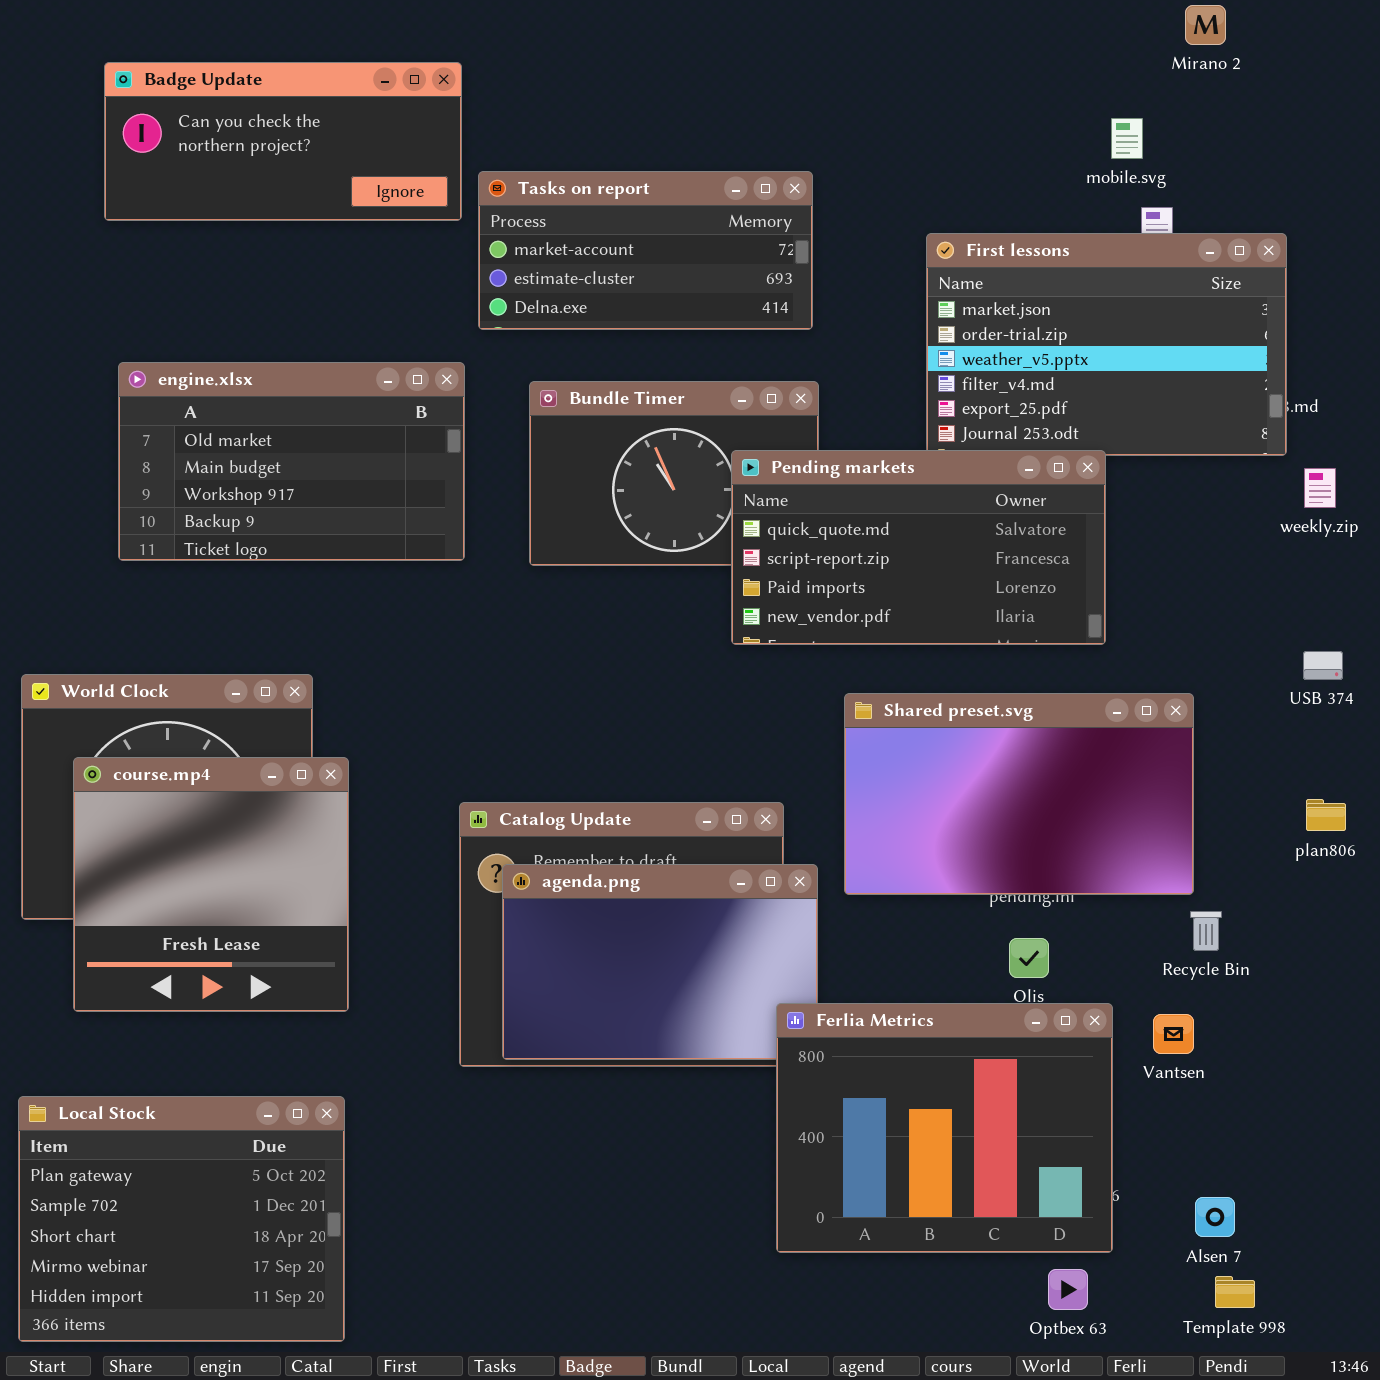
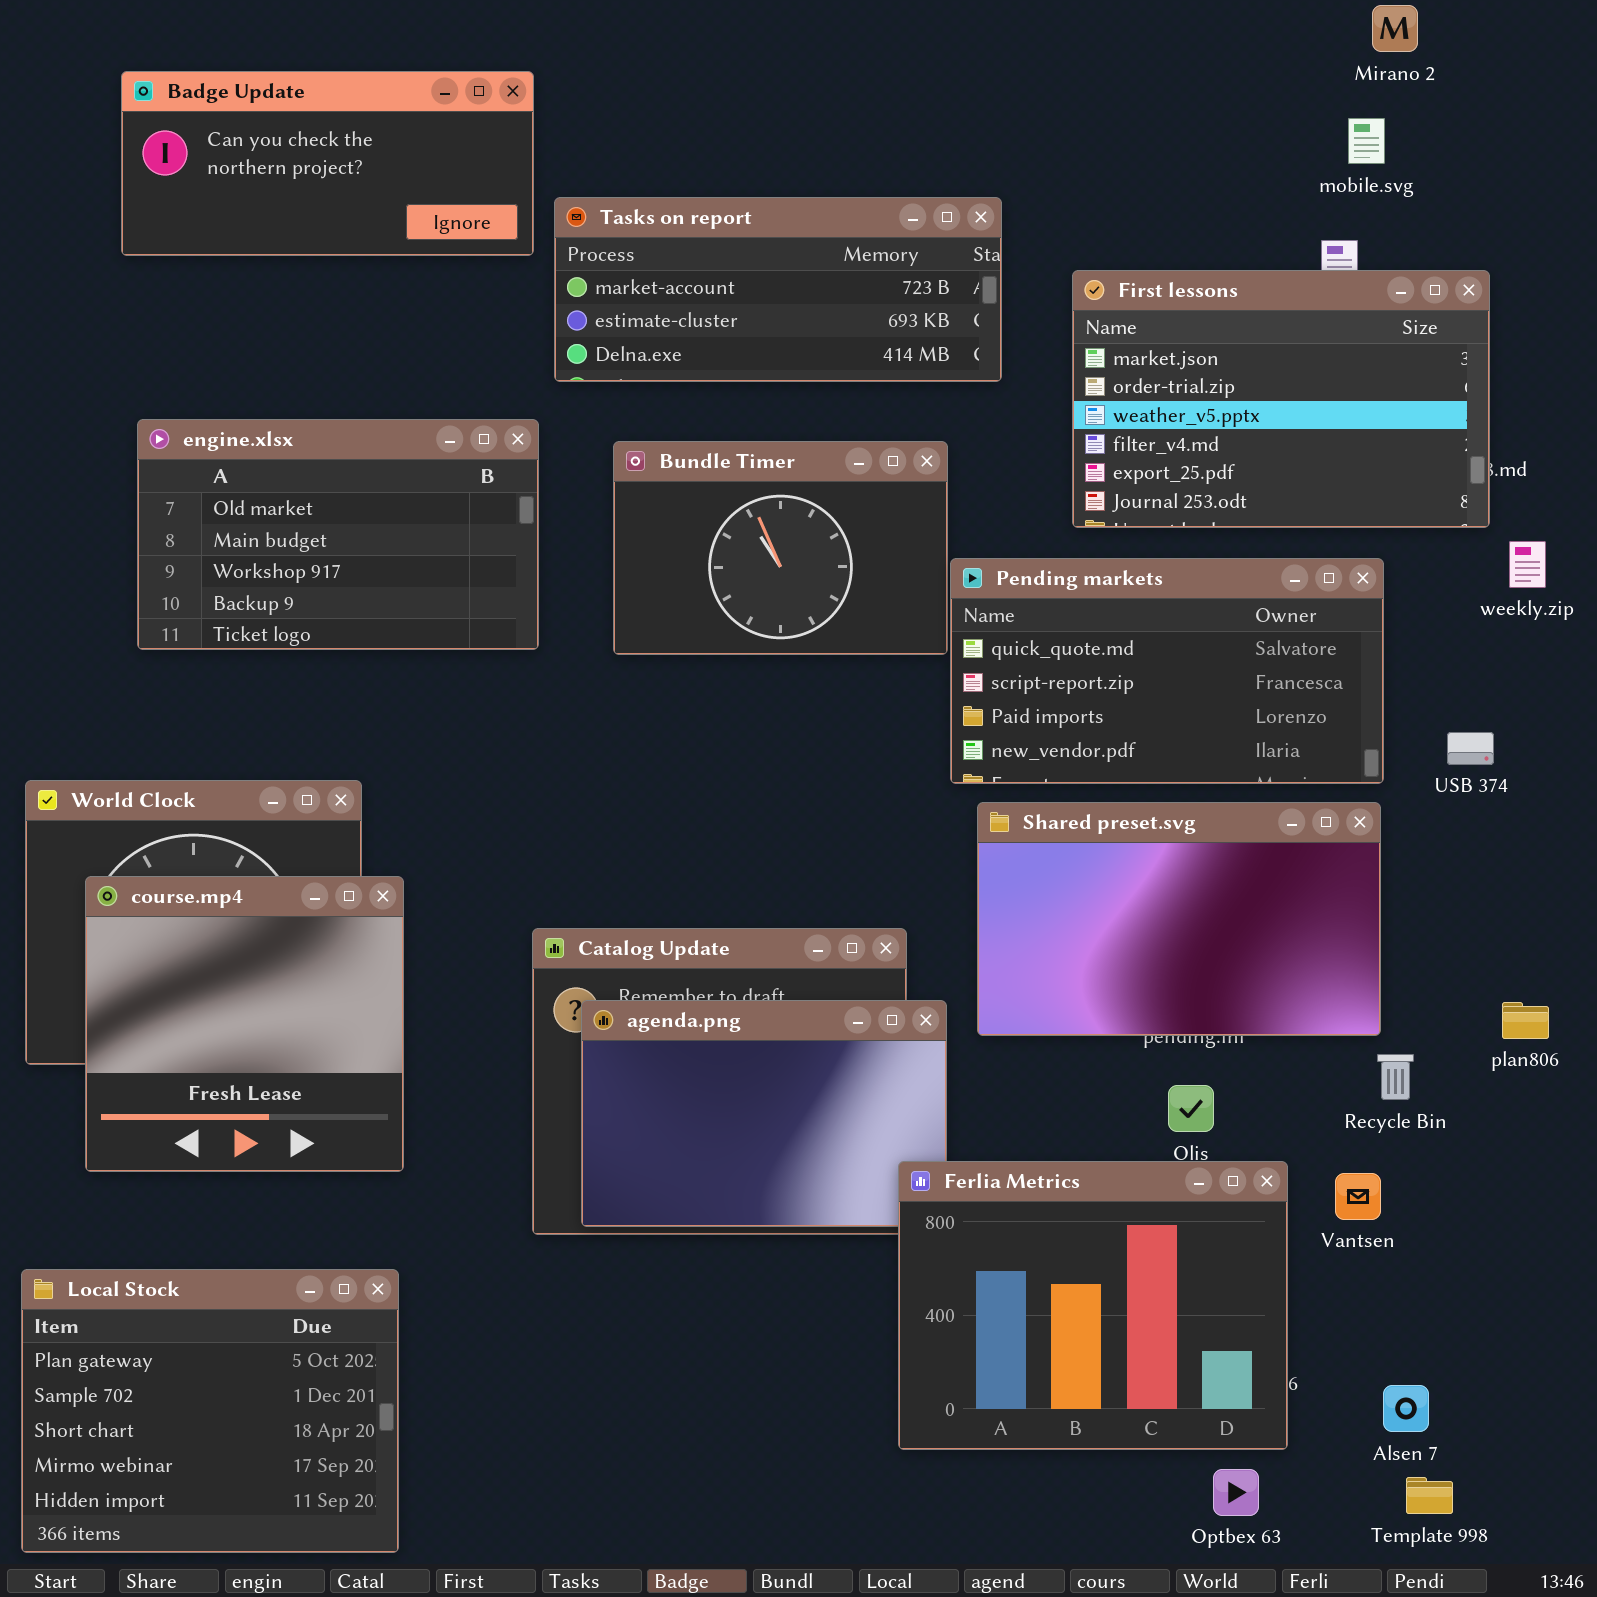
mobile.svg: [1111,118,1143,159] -> [1348,118,1385,164], moved
Tasks on report: [478,171,813,330] -> [554,197,1002,382], resized
Pending markets: [731,450,1106,645] -> [950,558,1384,784], moved
USB 374: [1303,651,1343,680] -> [1447,732,1494,765], moved
plan806: [1306,799,1346,831] -> [1502,1002,1549,1039], moved

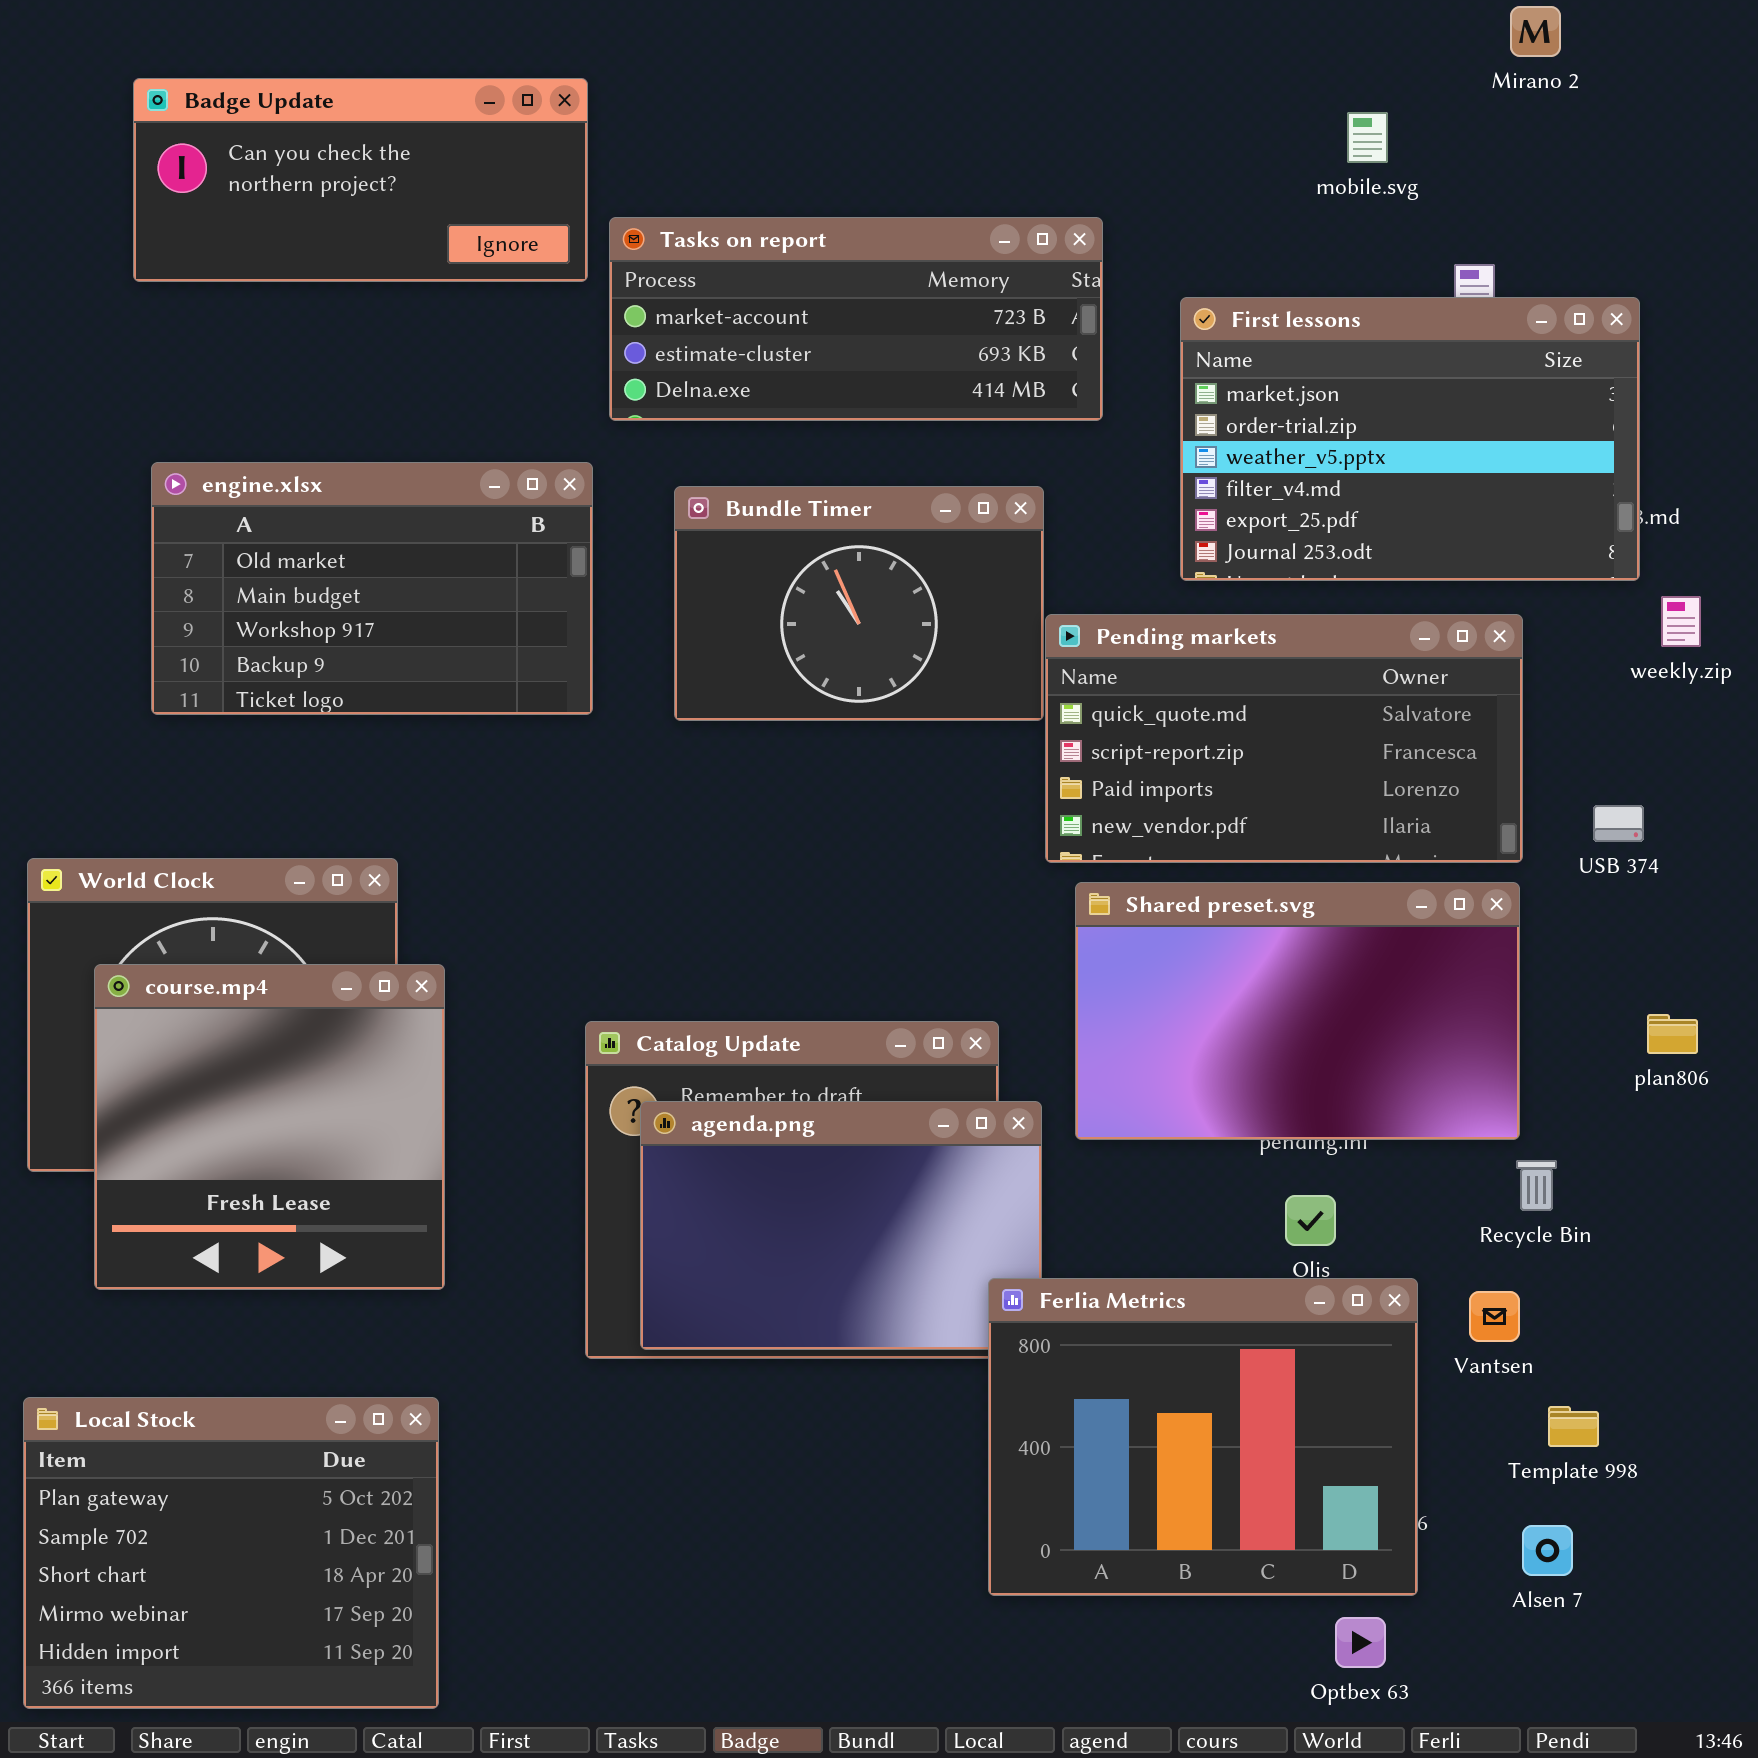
mobile.svg: [1348,118,1385,164] -> [1347,112,1388,163], moved
plan806: [1502,1002,1549,1039] -> [1647,1014,1698,1054], moved
Template 998: [1406,1477,1453,1514] -> [1548,1406,1599,1447], moved

